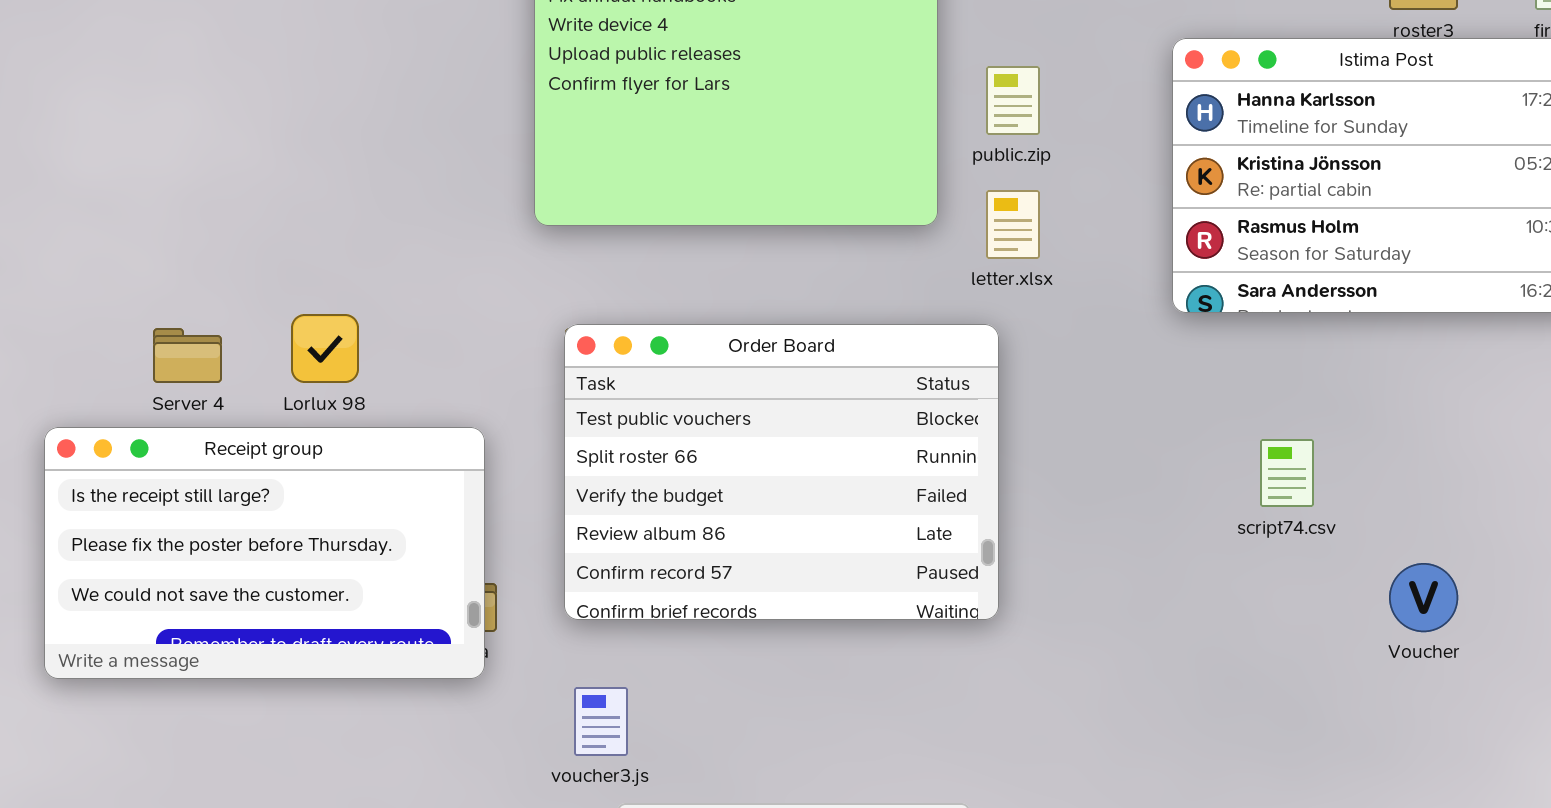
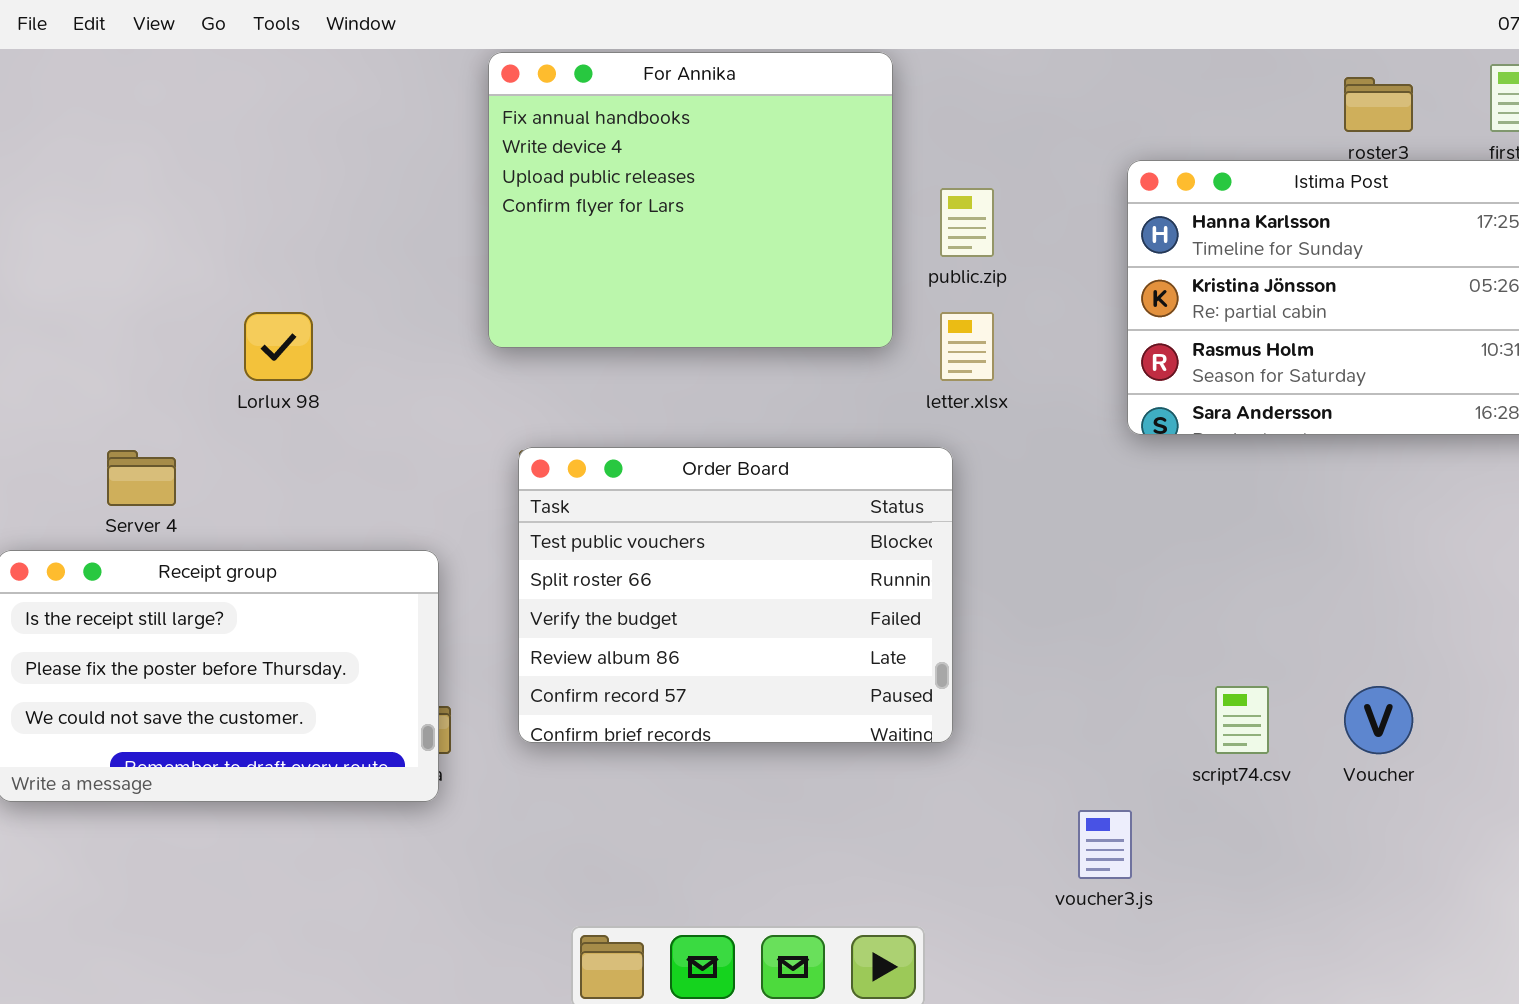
Lorlux 98: [291,314,359,383] -> [244,312,313,381], moved
script74.csv: [1260,439,1314,507] -> [1215,686,1269,754], moved
voucher3.js: [574,687,628,756] -> [1078,810,1132,879], moved

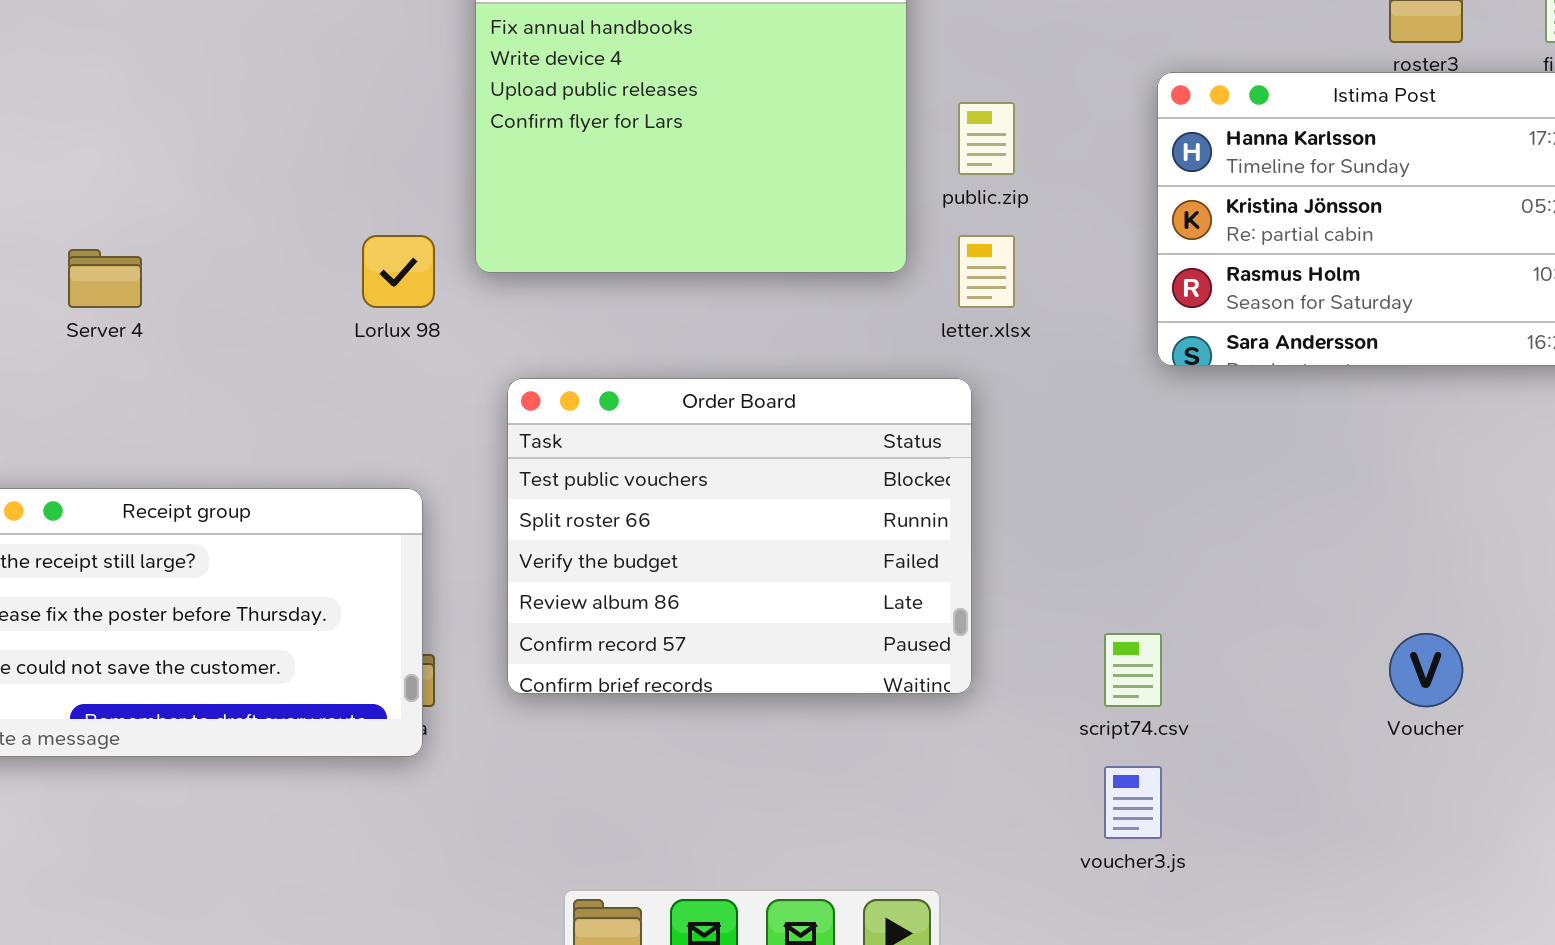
Lorlux 98: [244,312,313,381] -> [362,235,435,308], moved
Server 4: [107,450,176,506] -> [68,249,142,308], moved
script74.csv: [1215,686,1269,754] -> [1104,633,1162,707], moved

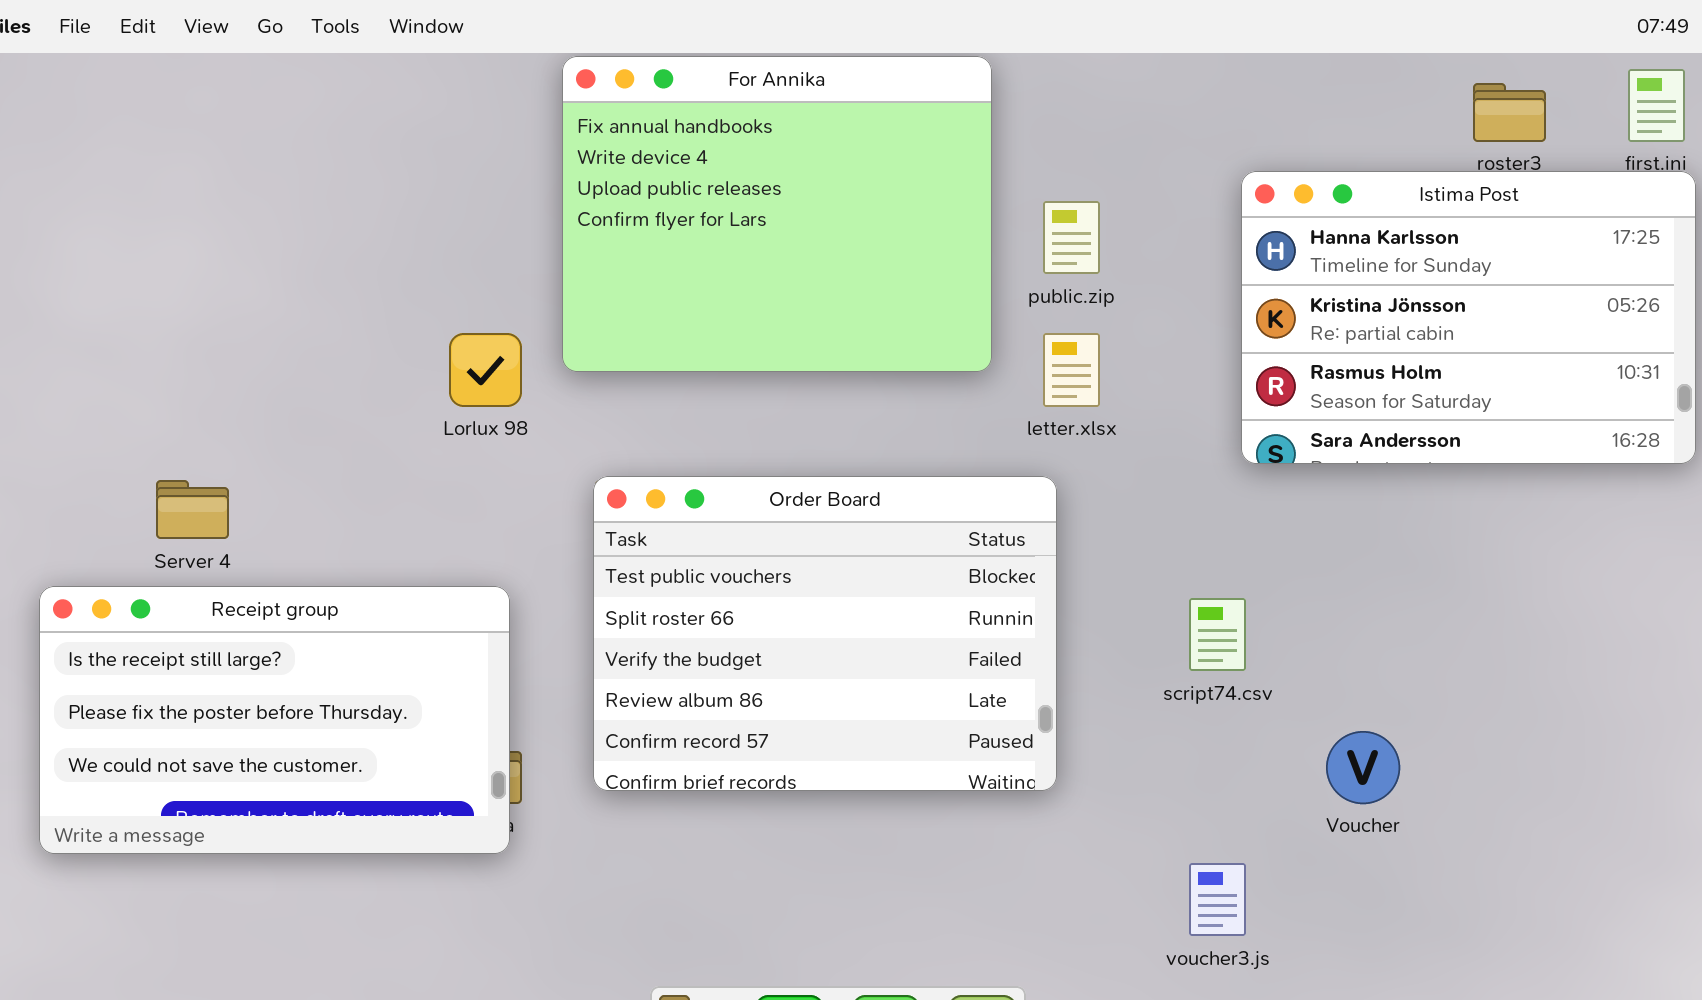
Server 4: [68,249,142,308] -> [156,480,229,539], moved
script74.csv: [1104,633,1162,707] -> [1189,598,1246,671], moved
Voucher: [1389,633,1463,707] -> [1326,731,1400,804], moved

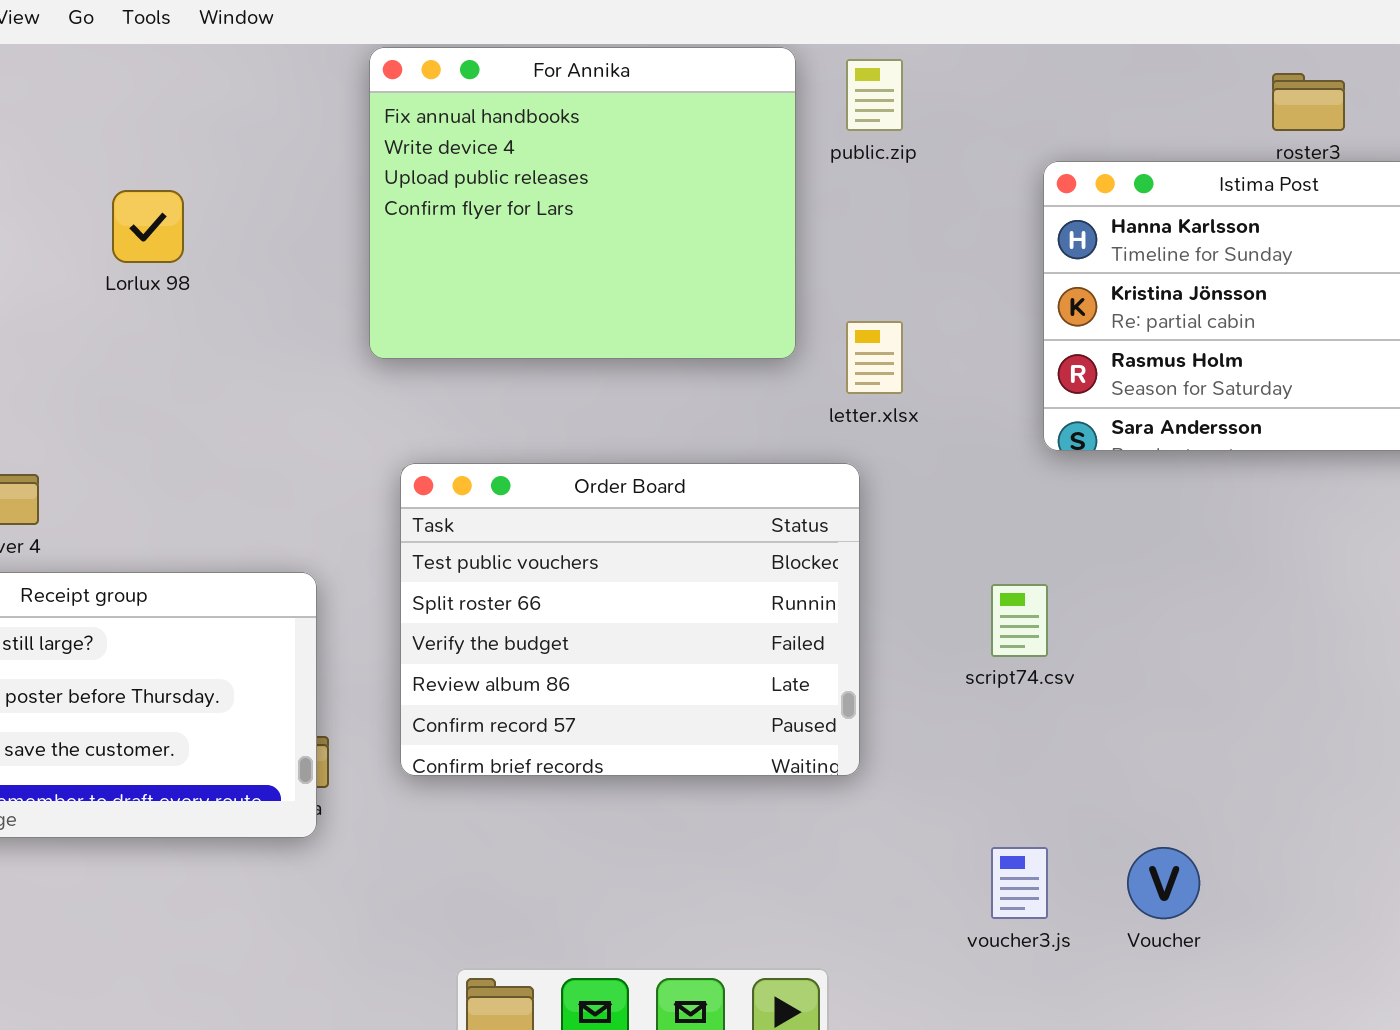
public.zip: [1043,201,1100,274] -> [846,59,903,131], moved
Lorlux 98: [449,333,522,407] -> [112,190,184,263], moved
Voucher: [1326,731,1400,804] -> [1127,847,1200,919], moved

